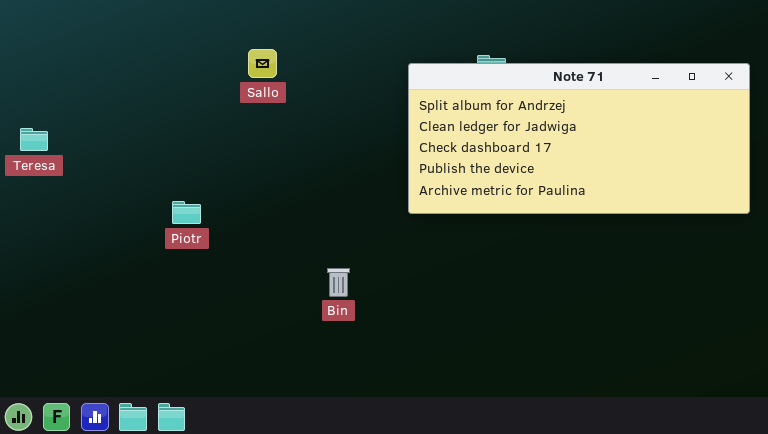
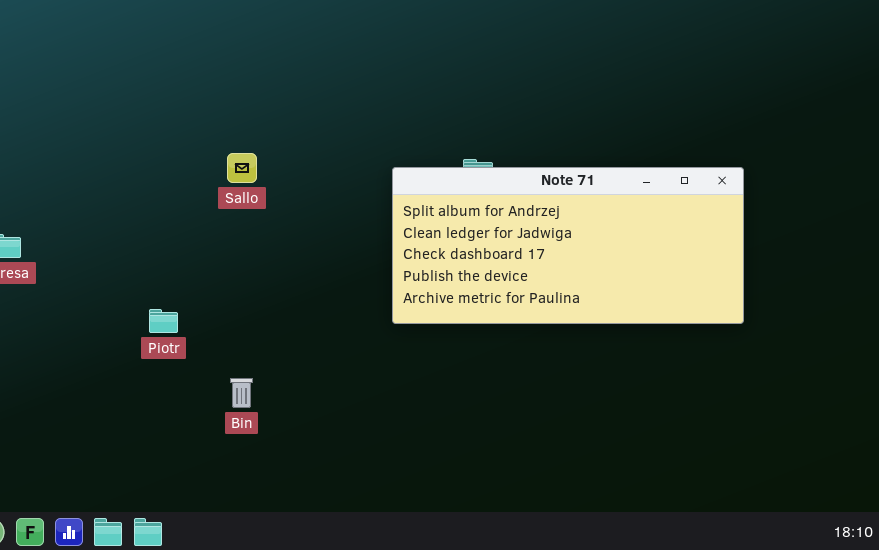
Bin: [327,268,350,297] -> [230,378,253,408], moved

